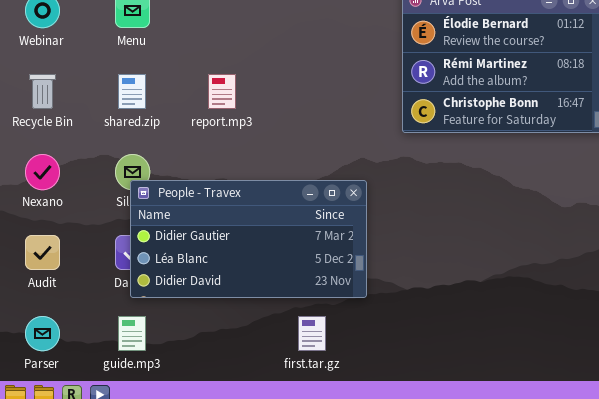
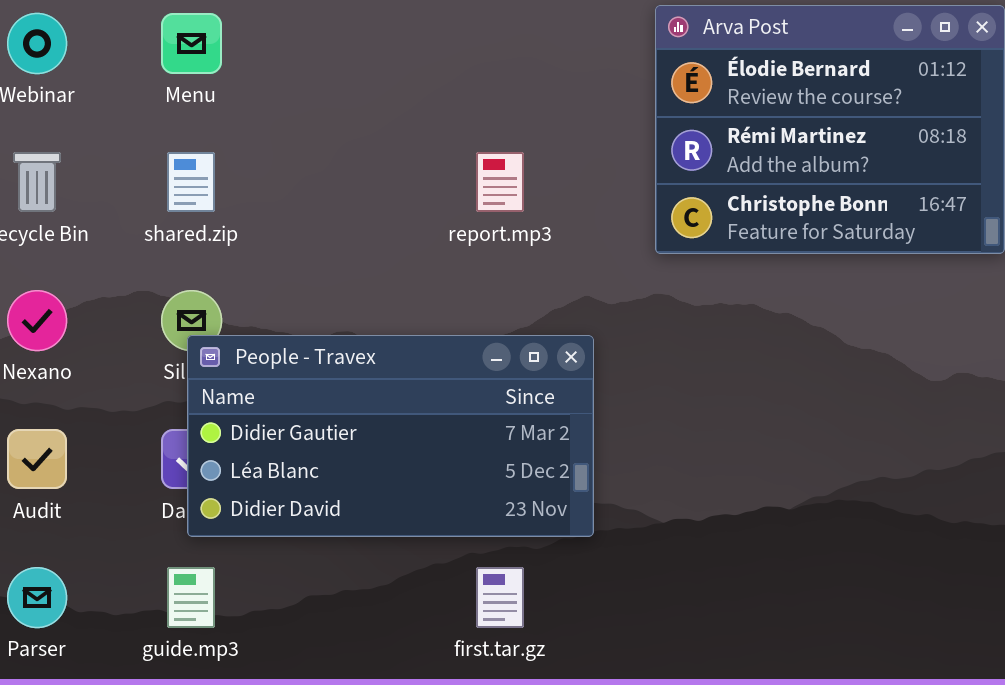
report.mp3: [208,74,236,109] -> [476,152,524,212], moved

